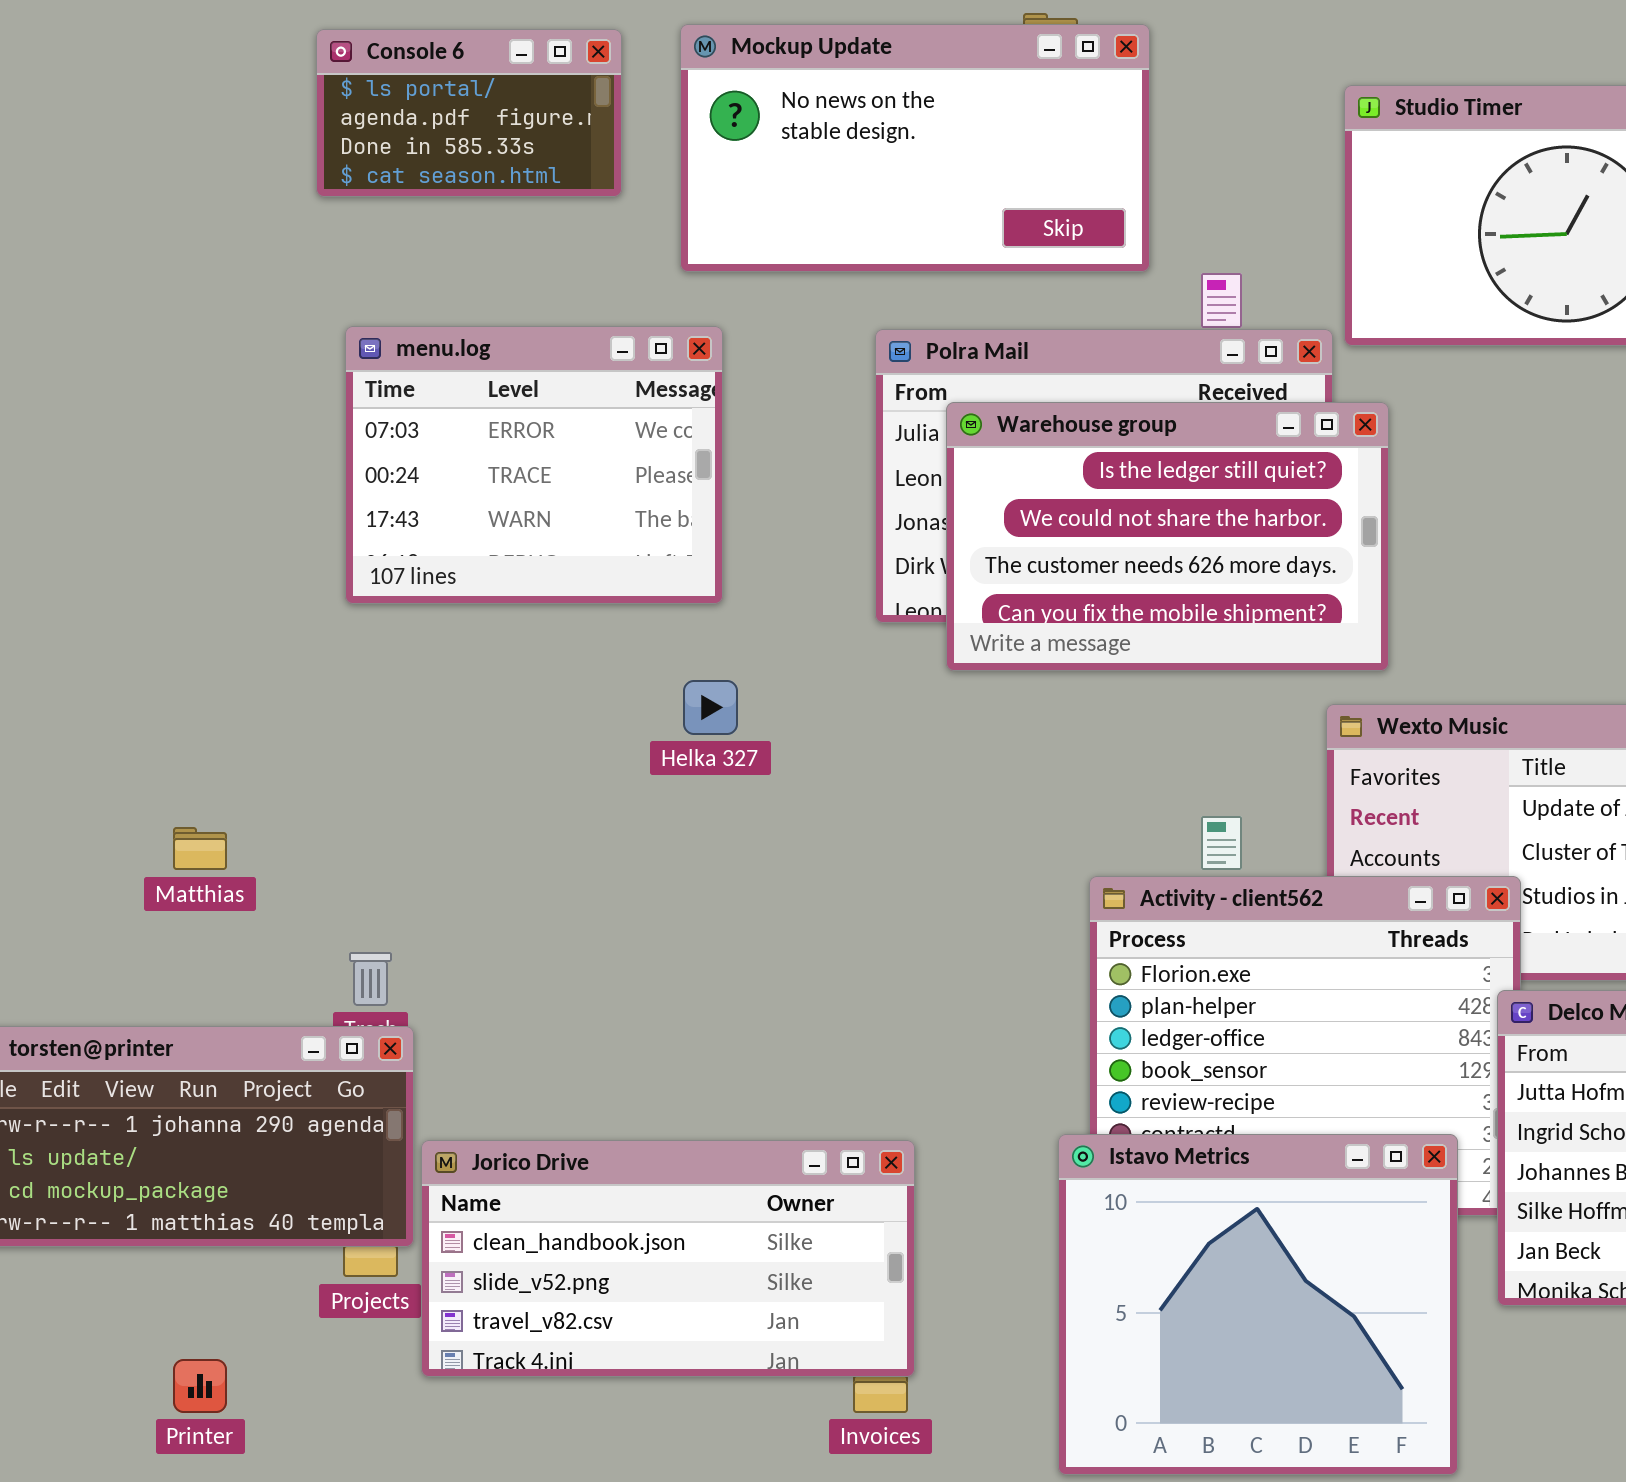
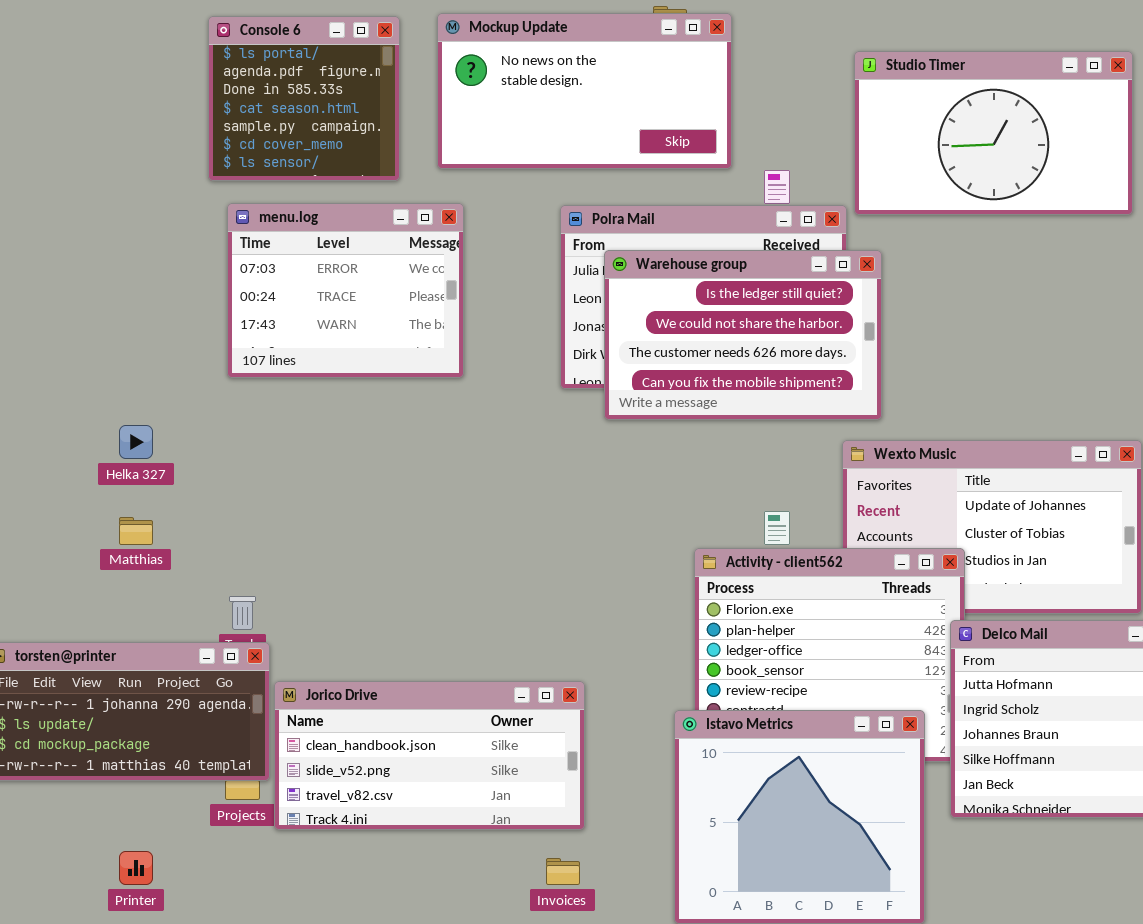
Console 6: [316,29,622,197] -> [208,16,400,181], resized
Helka 327: [683,680,738,735] -> [119,425,153,459], moved
Jorico Drive: [421,1140,915,1377] -> [274,681,585,830], moved

